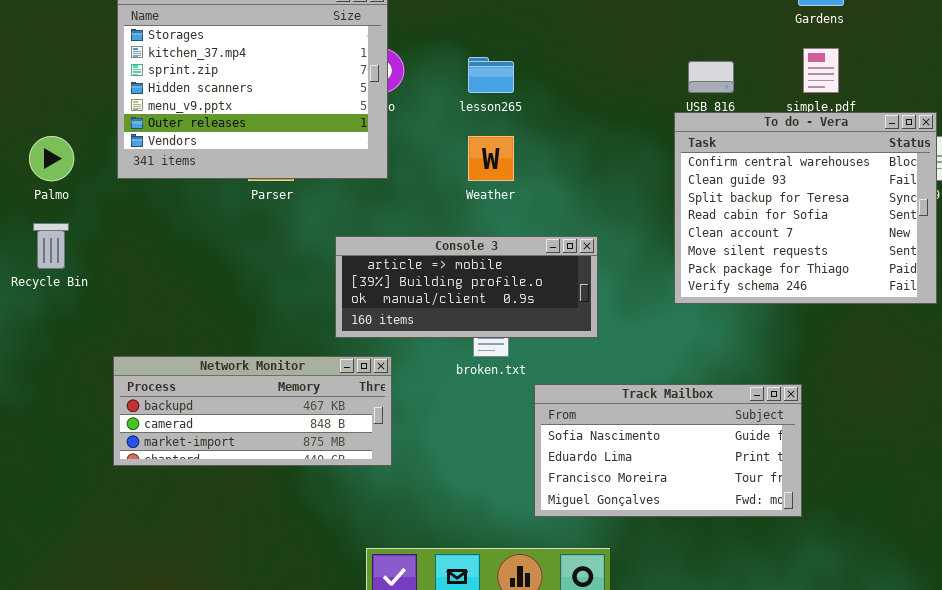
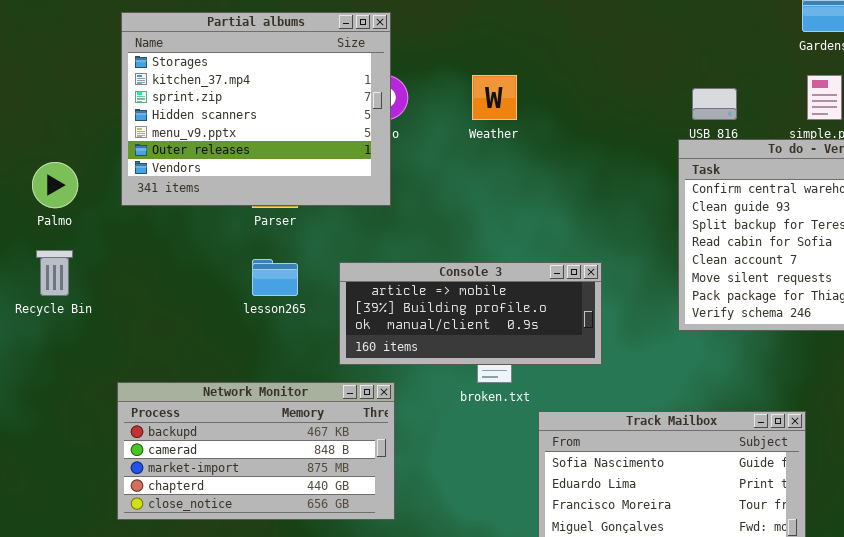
lesson265: [468,57,514,93] -> [252,259,298,296], moved
Weather: [468,136,514,181] -> [472,75,517,120], moved
Network Monitor: [113,356,392,466] -> [117,382,395,520], resized

